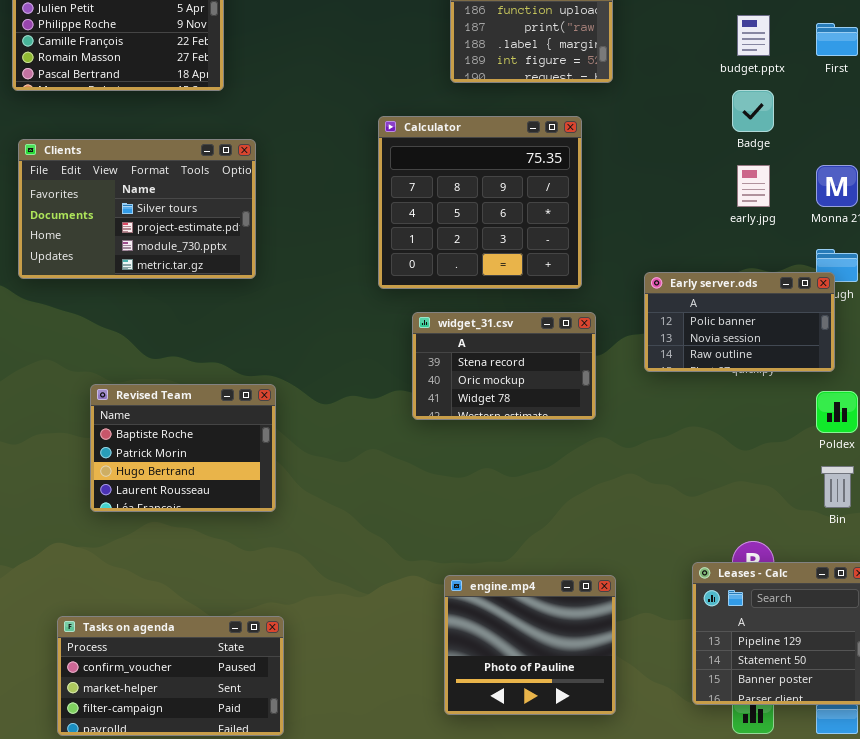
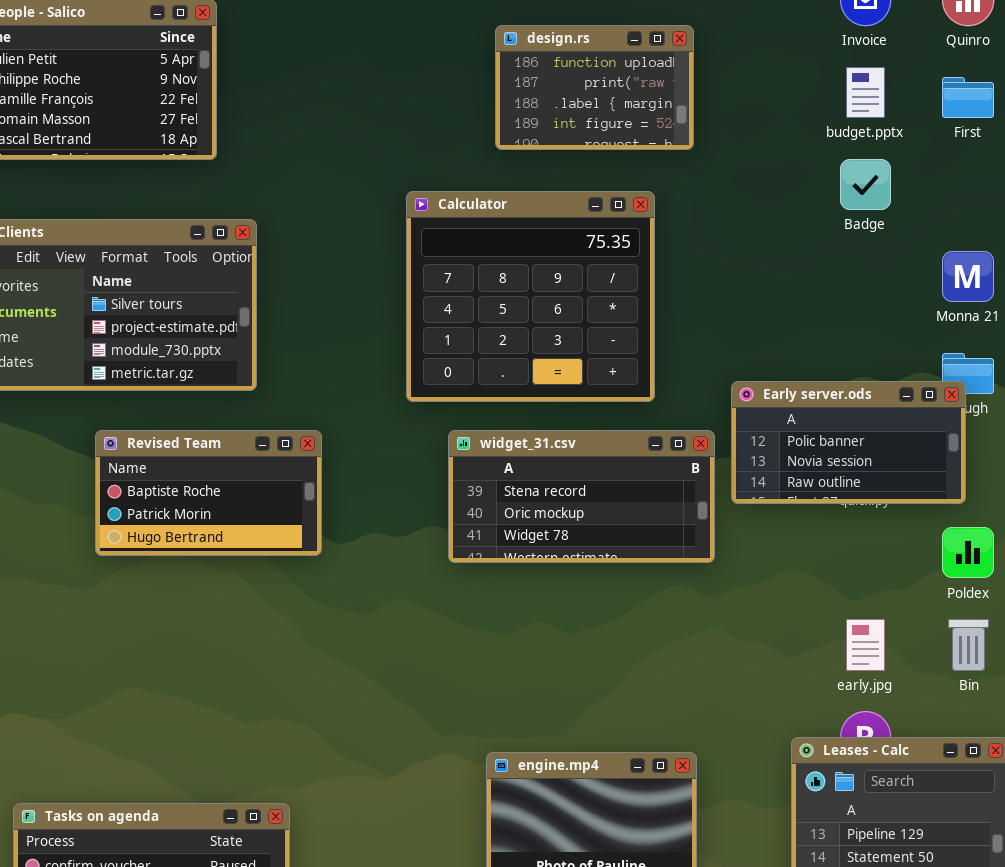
early.jpg: [737,165,770,207] -> [846,619,885,671], moved
widget_31.csv: [412,312,596,420] -> [448,430,715,563], resized
Revised Team: [90,384,276,512] -> [95,430,322,556], moved, resized

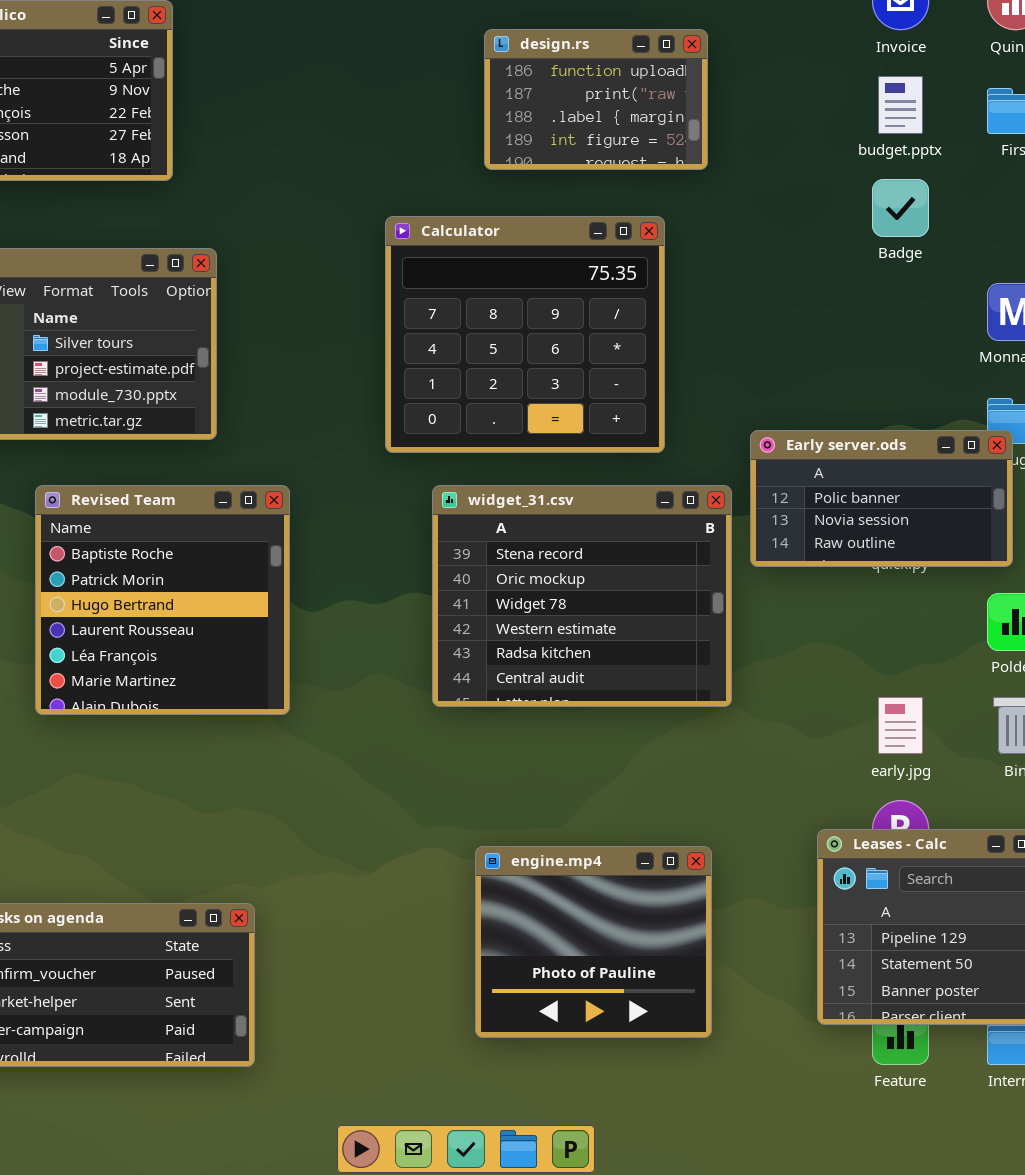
Revised Team: [95,430,322,556] -> [35,485,290,715], resized
widget_31.csv: [448,430,715,563] -> [432,485,732,707], resized

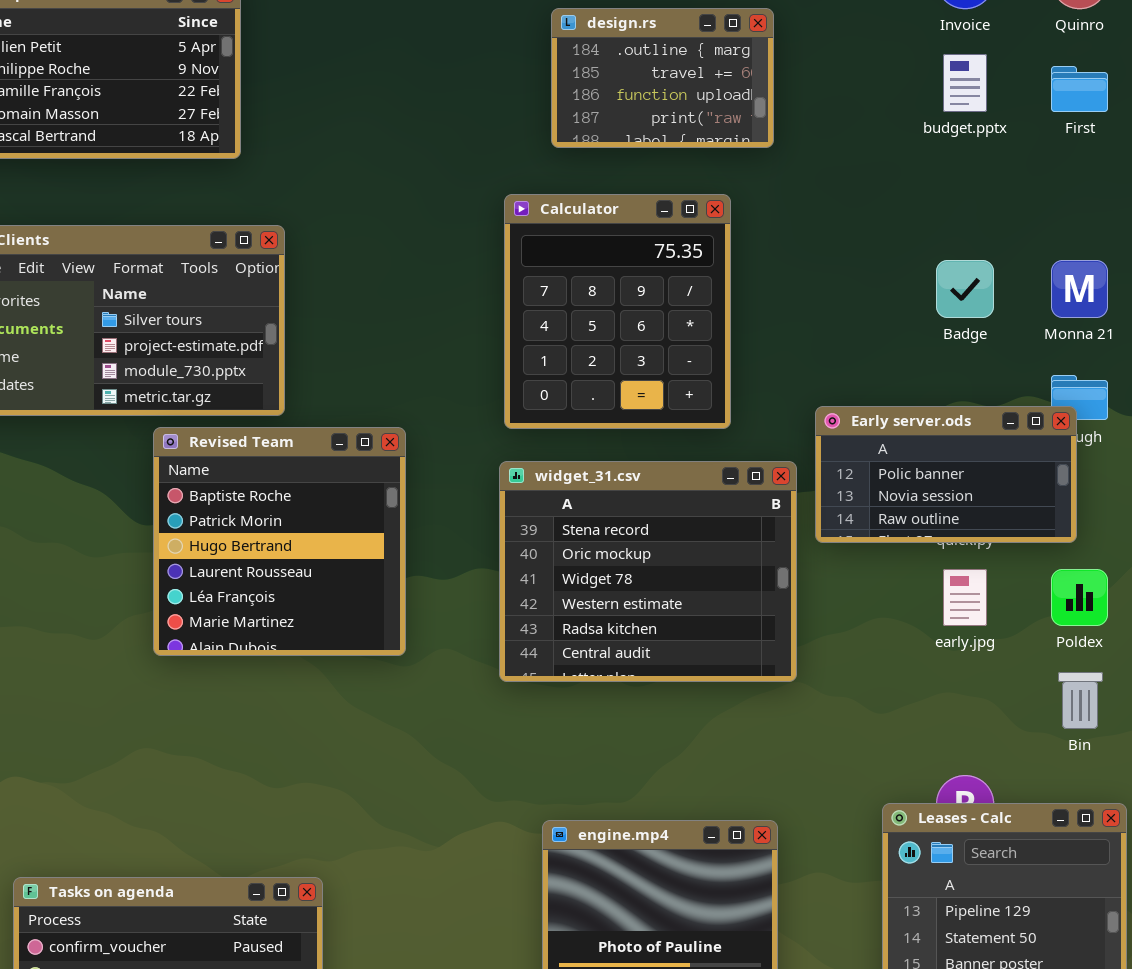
design.rs: [484,29,708,170] -> [551,8,774,148], scrolled up 2 rows
Badge: [872,179,929,237] -> [936,260,994,318], moved
Calculator: [385,216,665,453] -> [504,194,731,429], resized
Revised Team: [35,485,290,715] -> [153,427,406,656], moved
early.jpg: [878,697,923,754] -> [943,569,987,626], moved

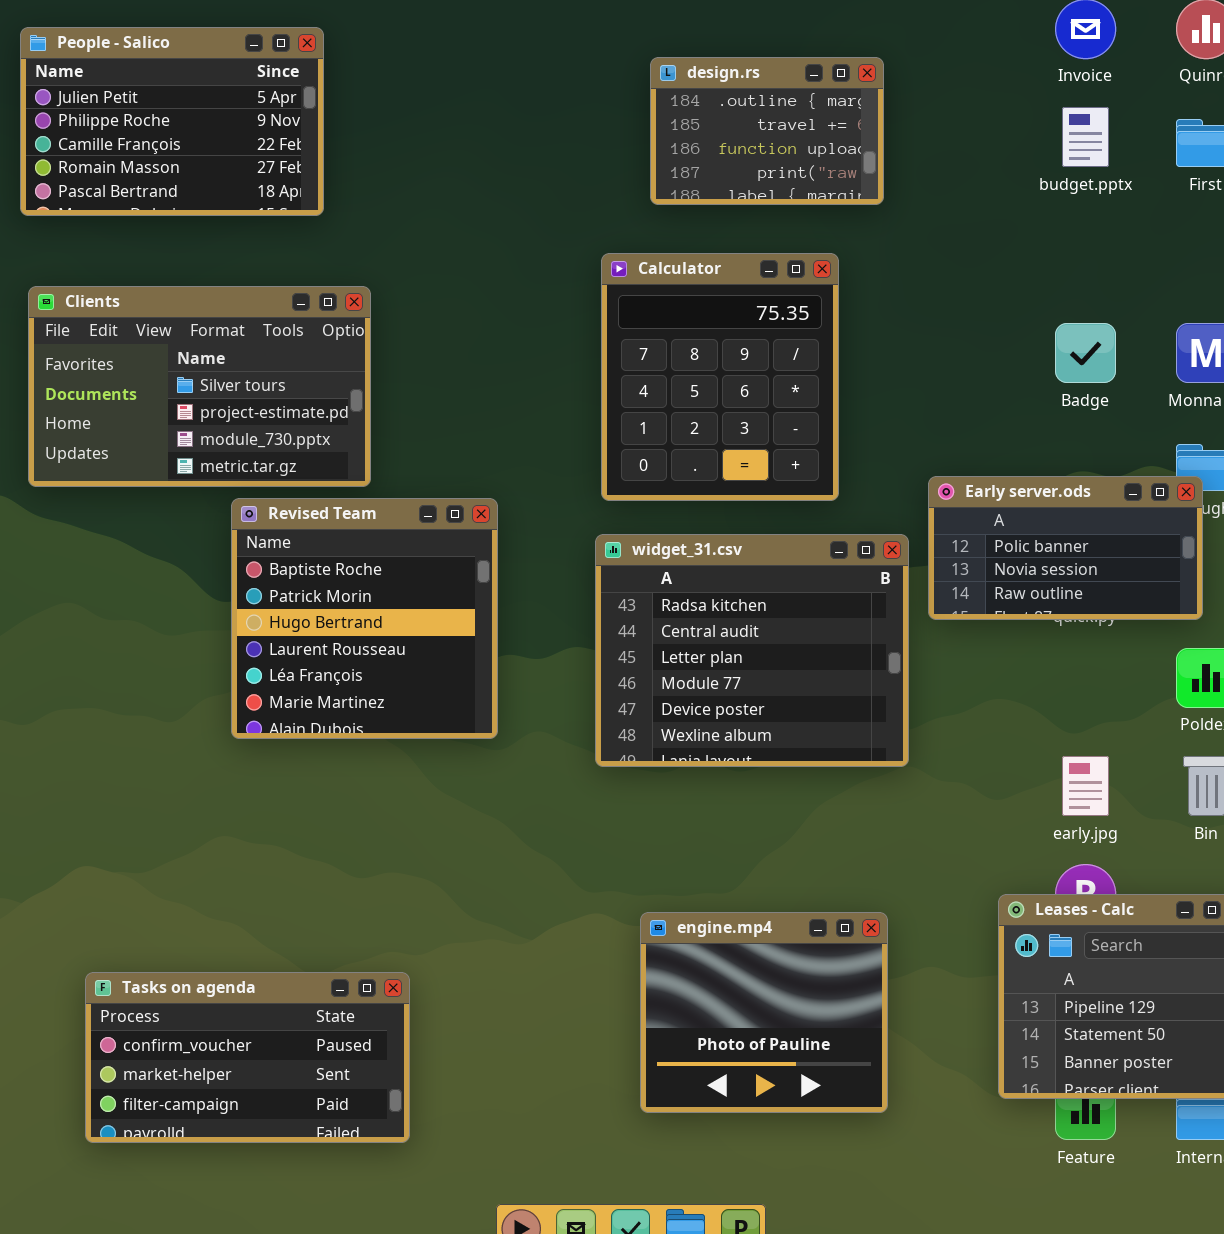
widget_31.csv: [499,461,797,682] -> [595,534,909,767], scrolled down 4 rows
early.jpg: [943,569,987,626] -> [1062,756,1109,816], moved

